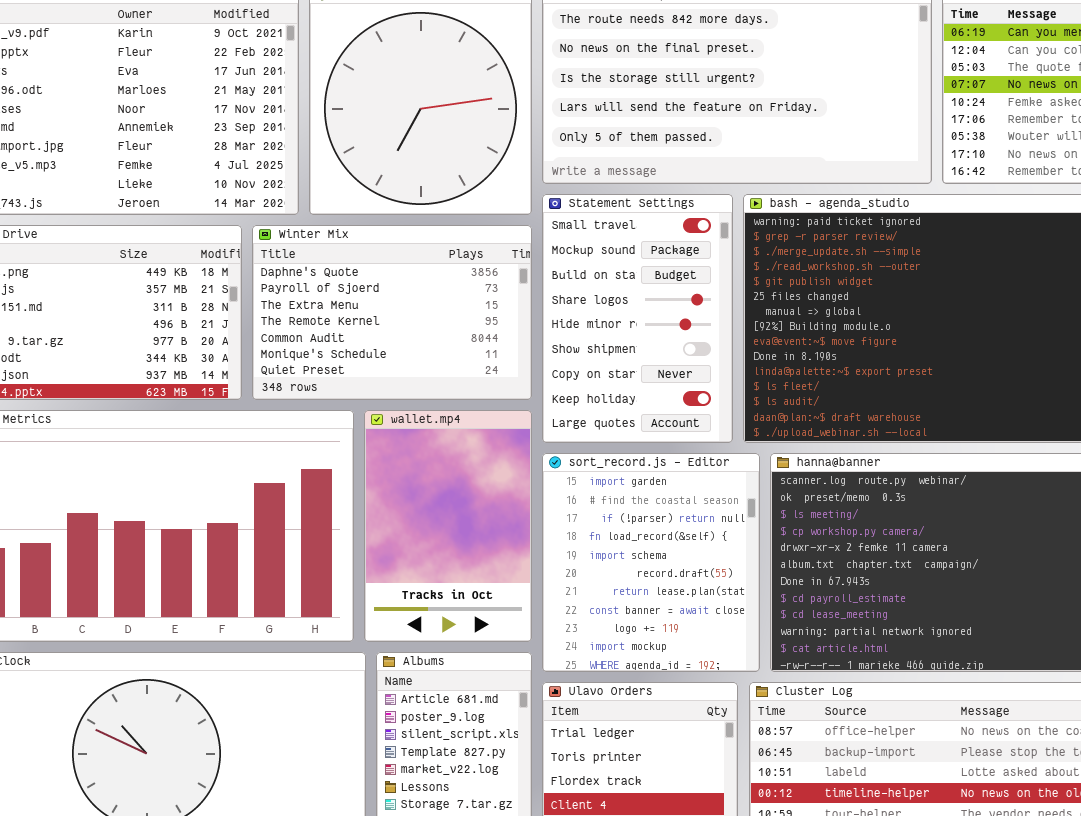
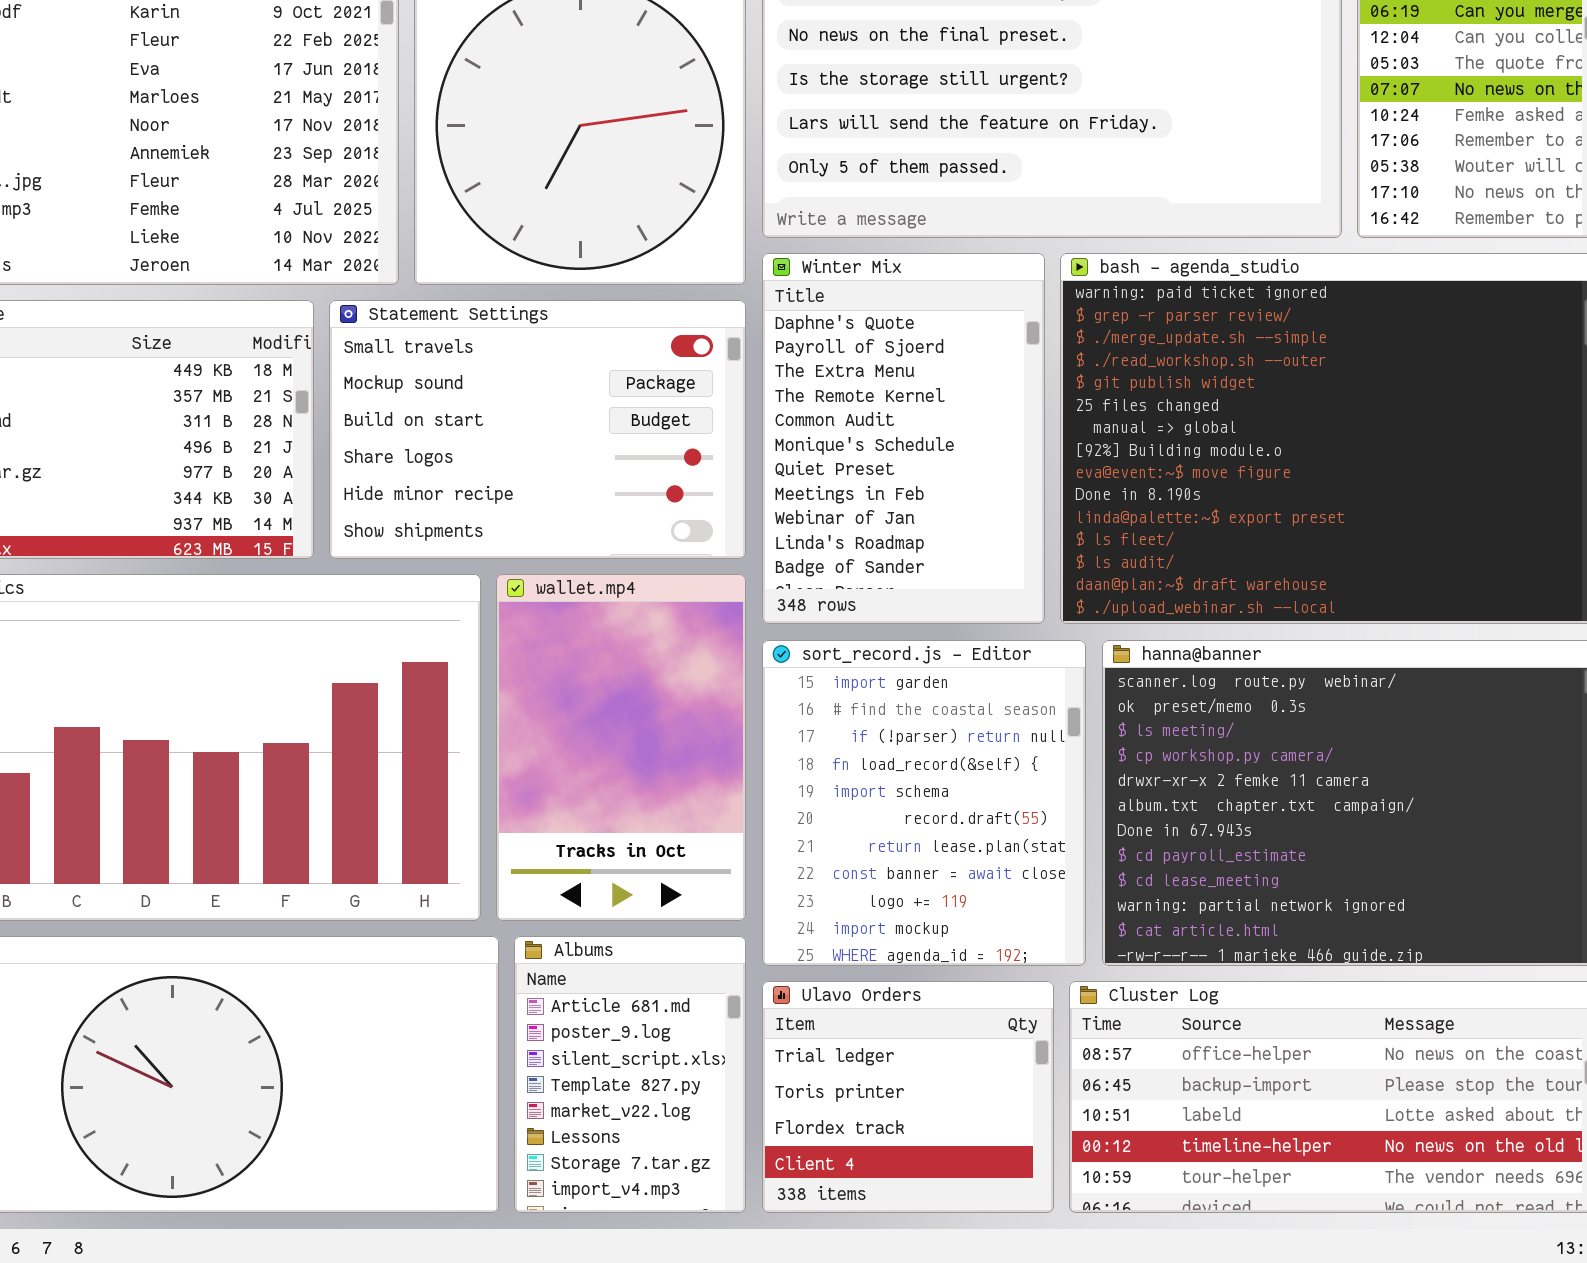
Statement Settings: [542,194,733,443] -> [329,300,746,559], moved, resized
Winter Mix: [252,225,532,400] -> [762,253,1045,624], moved, resized

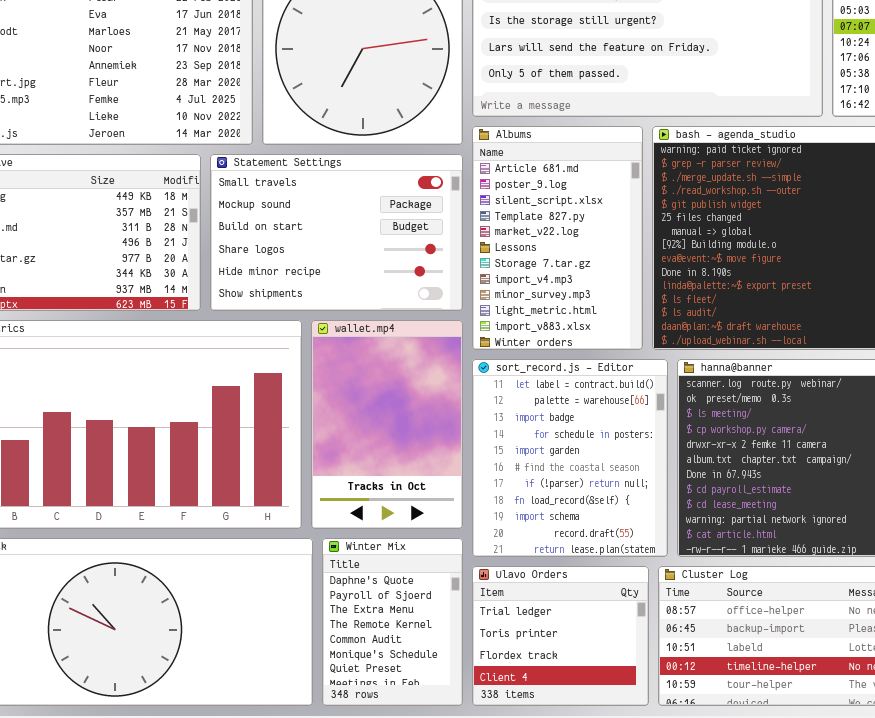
Winter Mix: [762,253,1045,624] -> [322,538,463,706], moved, resized
sort_record.js - Editor: [762,640,1086,966] -> [472,359,668,557], scrolled up 4 rows
Albums: [514,936,746,1213] -> [472,126,643,350], moved, resized

